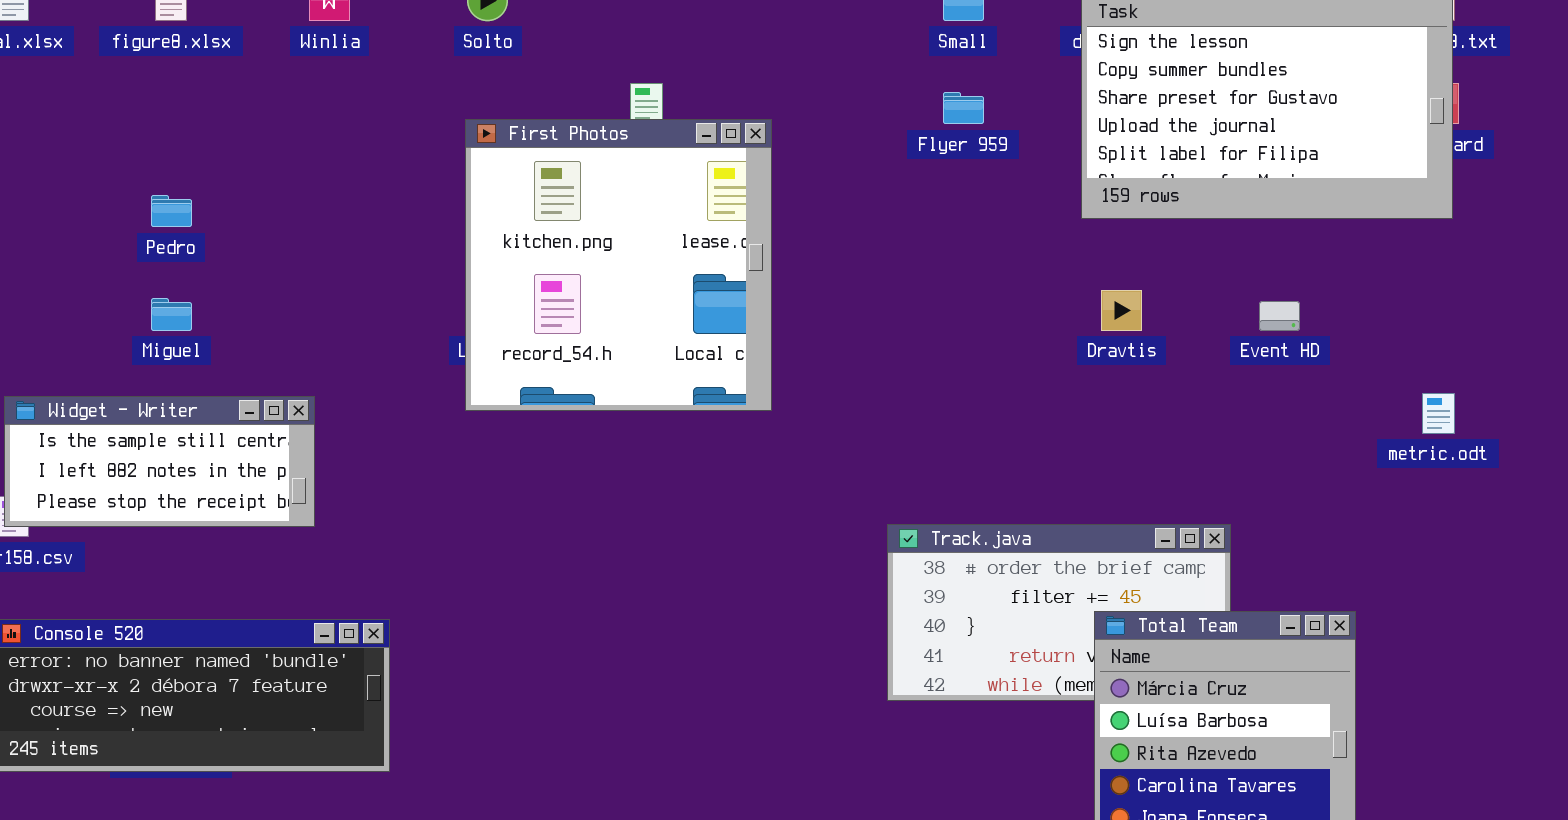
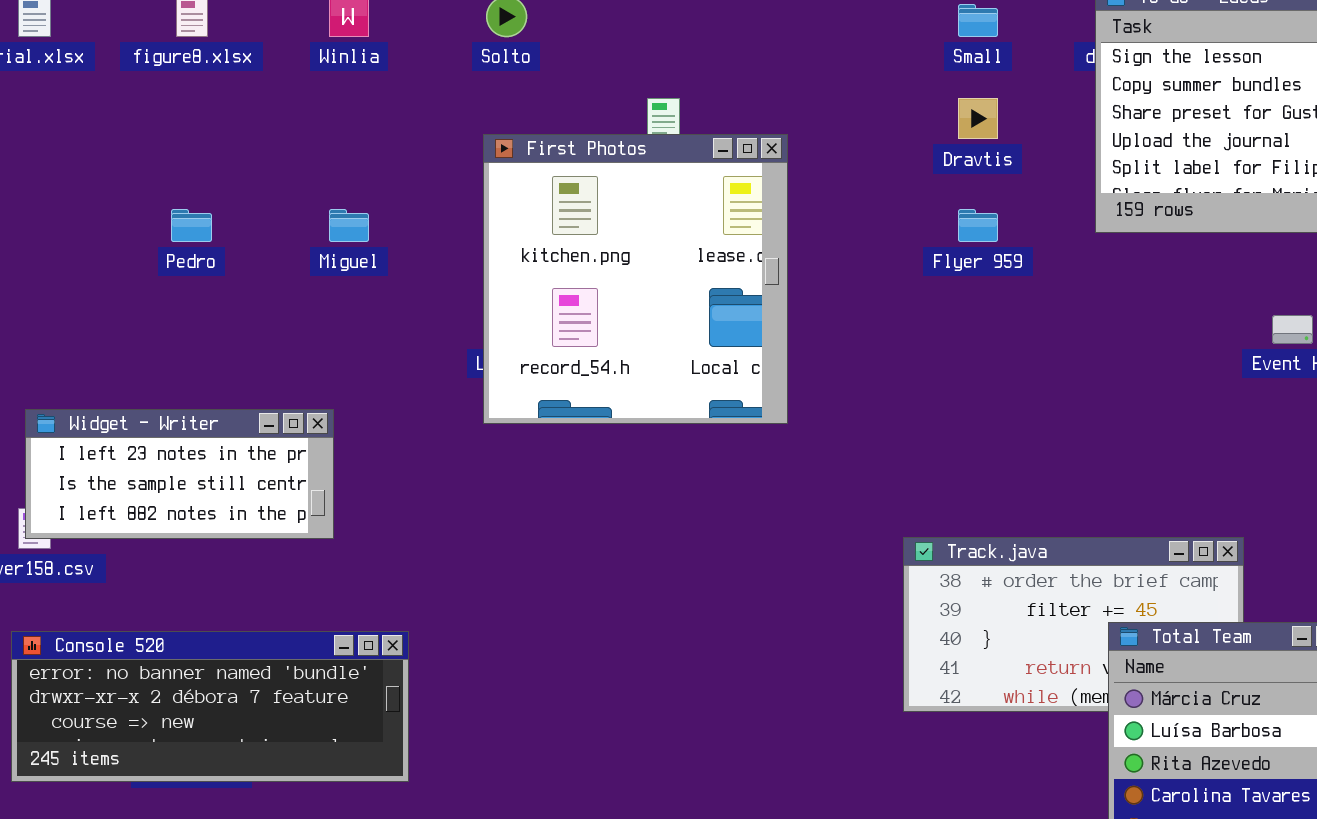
Flyer 959: [943,92,984,124] -> [958,209,998,242], moved
Dravtis: [1101,290,1142,331] -> [958,98,998,139], moved
Miguel: [151,298,192,331] -> [329,209,369,242], moved
Widget - Writer: [4,396,315,527] -> [25,409,334,539], scrolled up 1 row

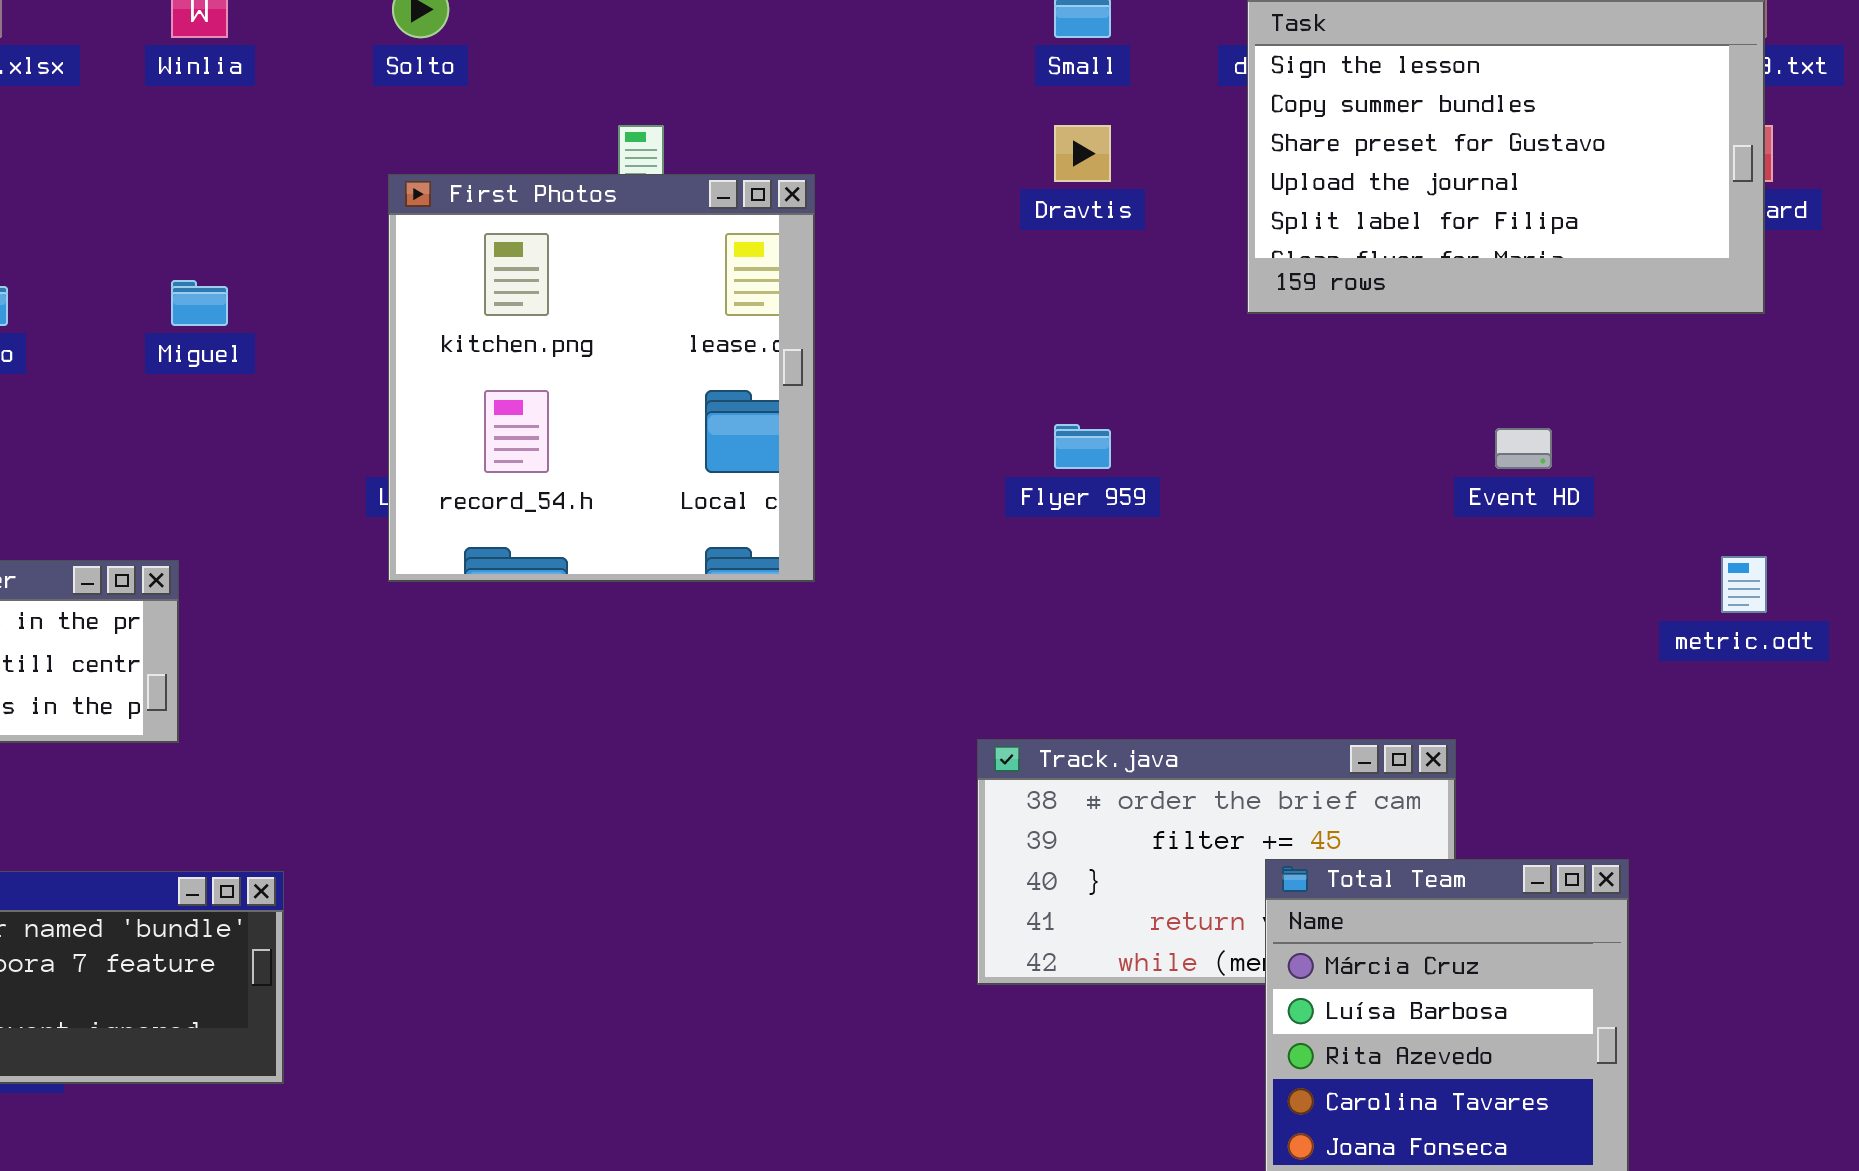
Flyer 959: [958,209,998,242] -> [1054,424,1111,469], moved

